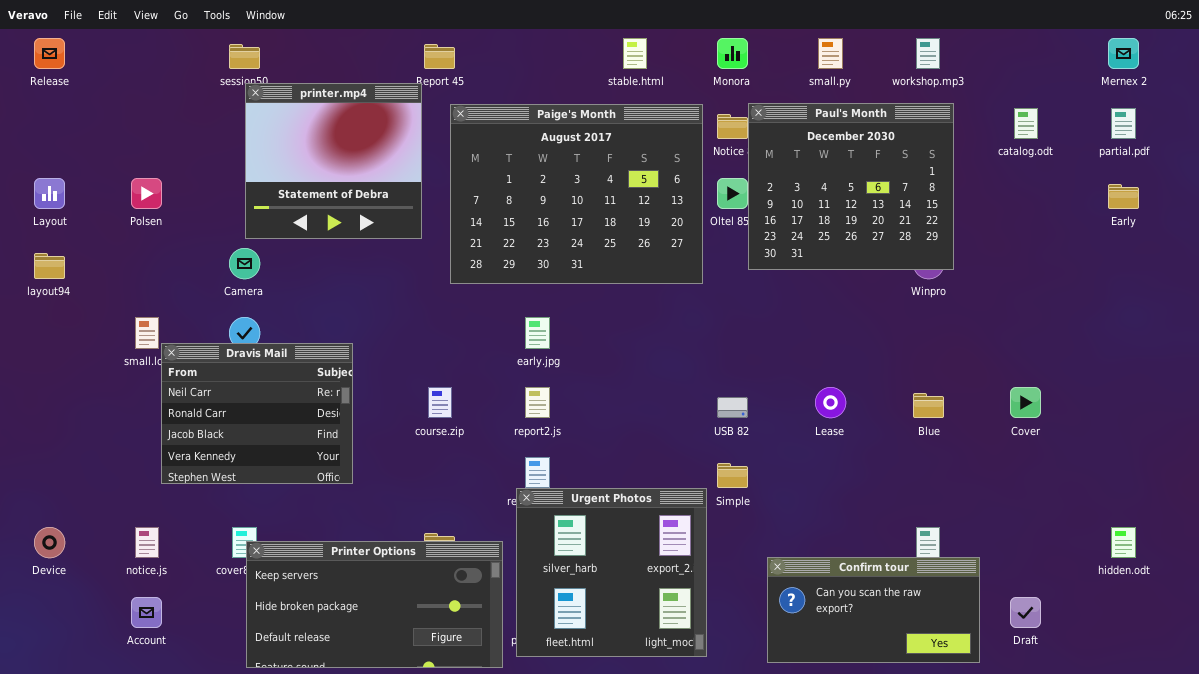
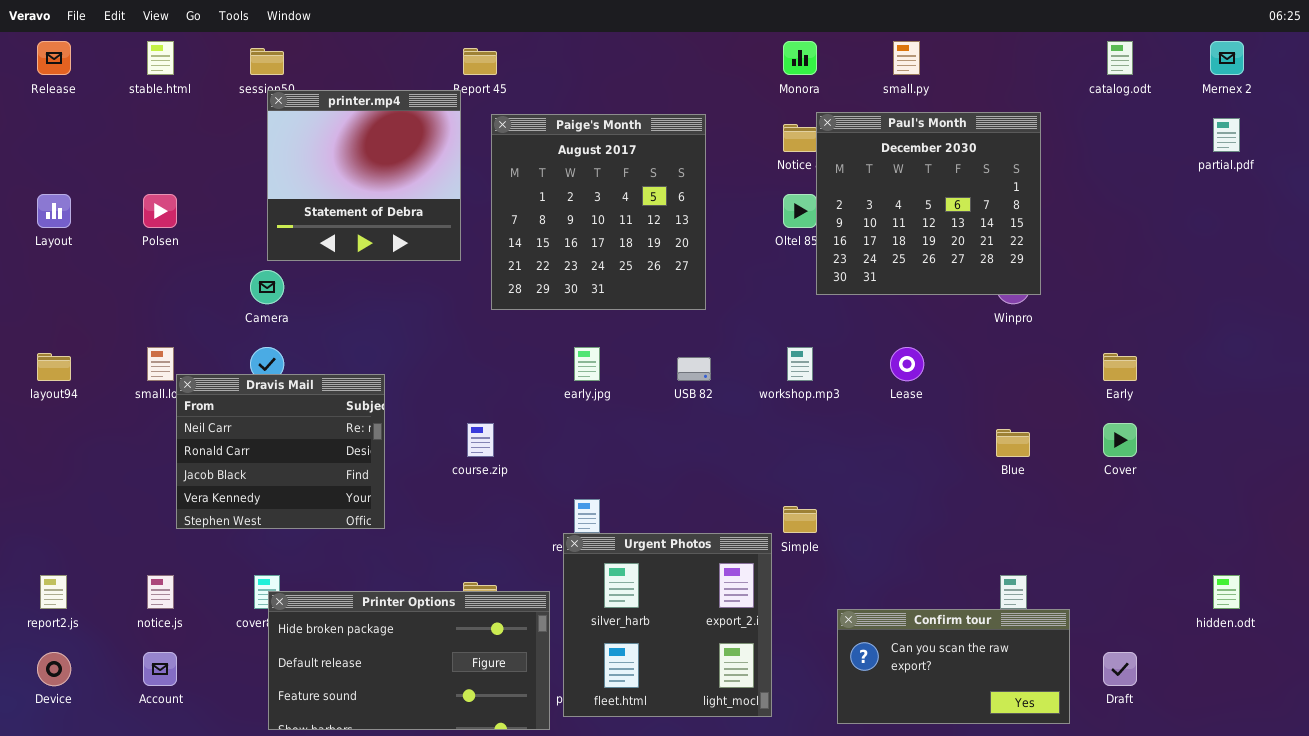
stable.html: [623,38,647,69] -> [147,41,174,75], moved
workshop.mp3: [916,38,940,69] -> [787,347,813,381], moved
Paige's Month: [450,104,703,284] -> [491,114,706,310], resized
catalog.odt: [1014,108,1038,139] -> [1107,41,1133,75], moved
Early: [1108,184,1139,209] -> [1103,353,1137,381], moved
layout94: [34,253,65,279] -> [37,353,71,381], moved
report2.js: [525,387,550,418] -> [40,575,67,609], moved
Lease: [815,387,846,418] -> [890,347,924,381], moved
USB 82: [717,397,748,418] -> [677,357,711,381], moved
Device: [34,527,65,558] -> [37,652,71,686], moved
Printer Options: [246,541,503,668] -> [268,591,550,730], scrolled down 1 row

